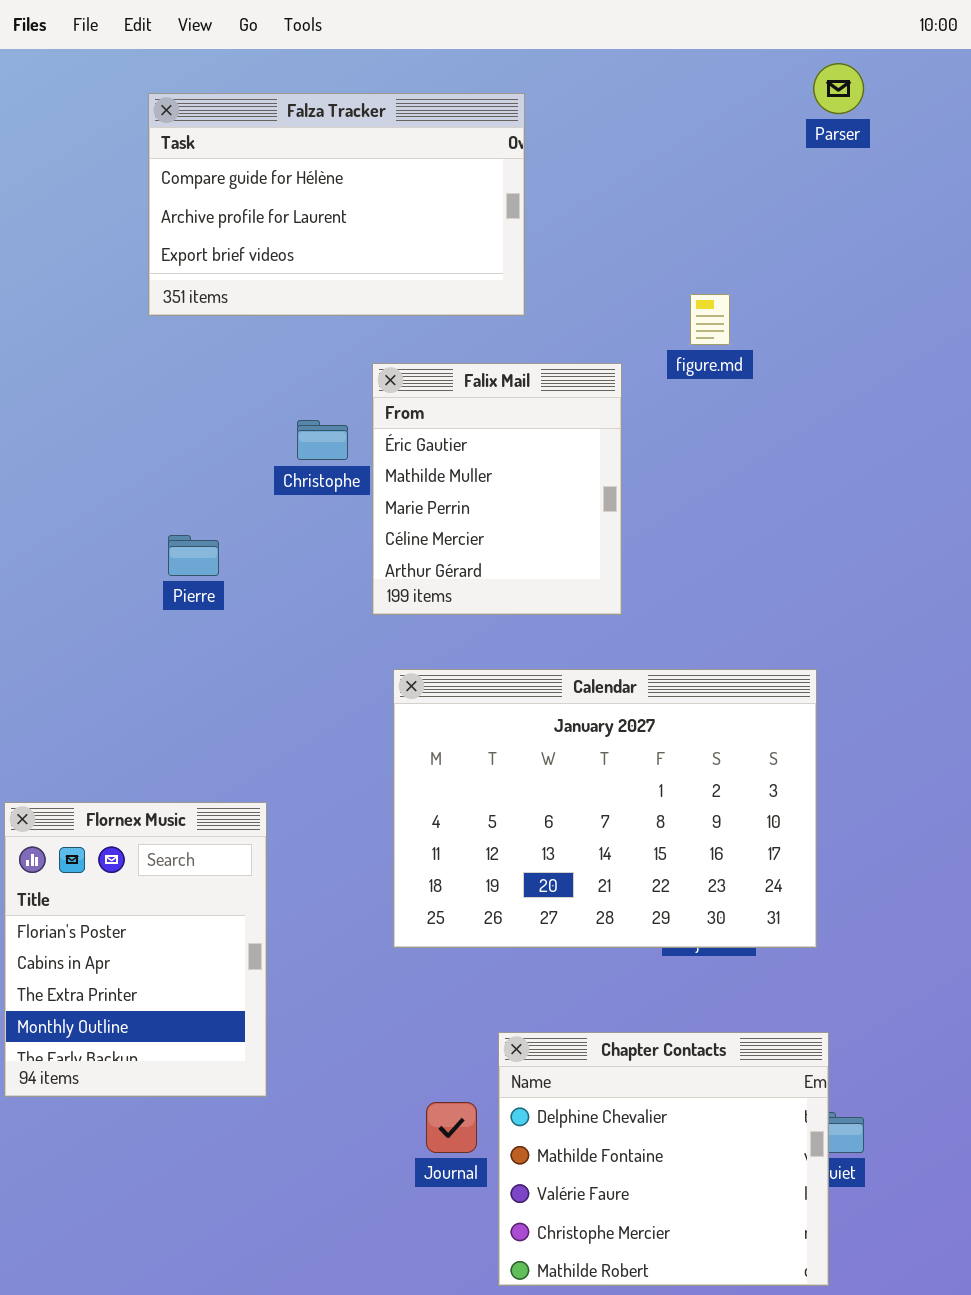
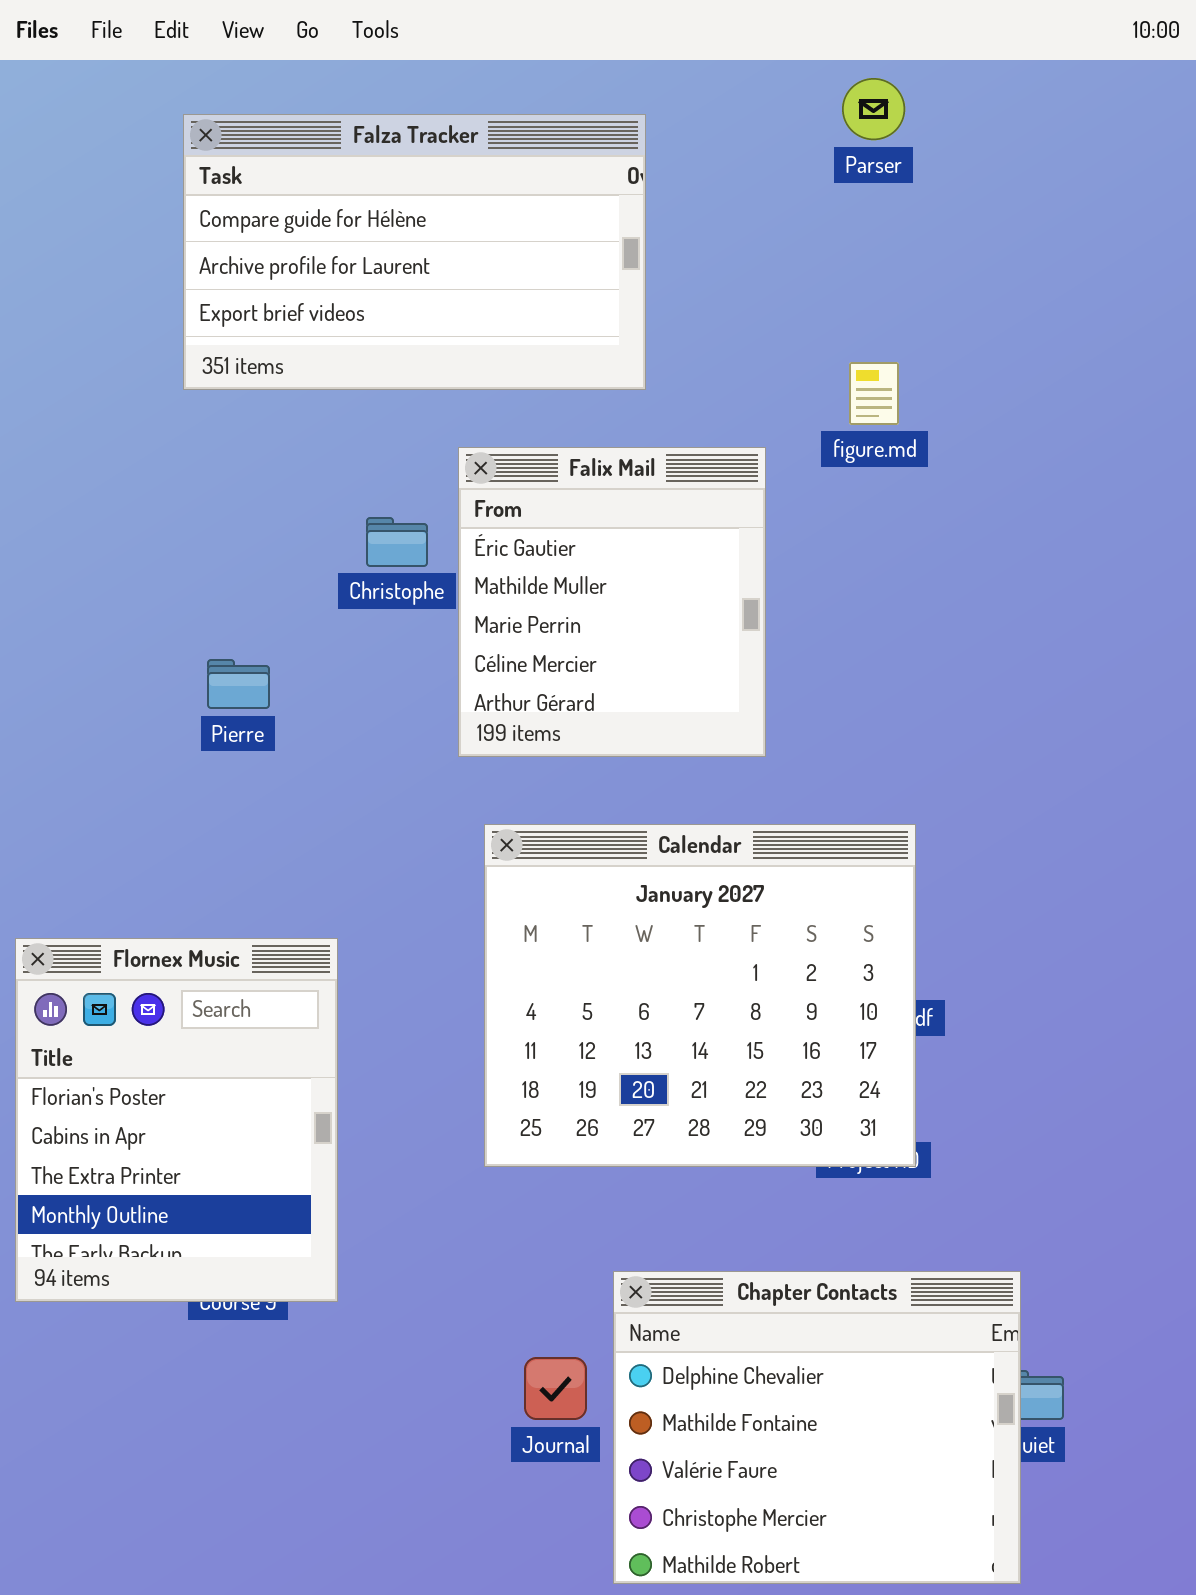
Parser: [813,63,864,114] -> [842,78,905,140], moved
Calendar: [393,669,817,948] -> [484,824,916,1167], resized
Flornex Music: [4,802,267,1097] -> [15,938,338,1302], moved

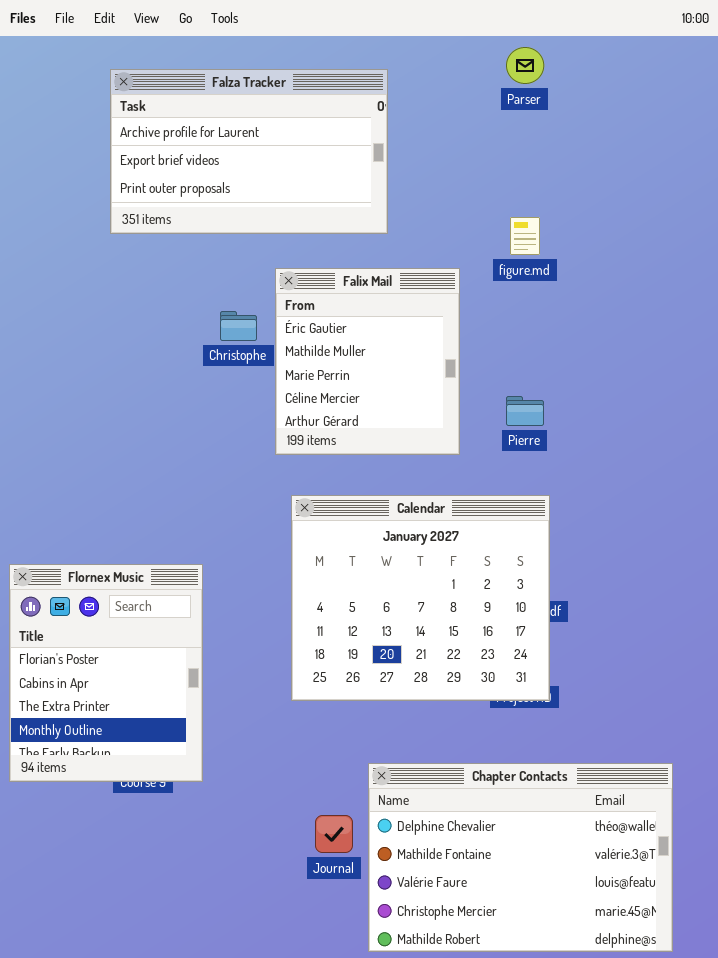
Falza Tracker: [183,114,646,390] -> [110,69,388,234], scrolled down 1 row
Pierre: [207,659,270,709] -> [506,396,544,426], moved
Chapter Contacts: [613,1271,1021,1584] -> [368,763,673,952], resized

